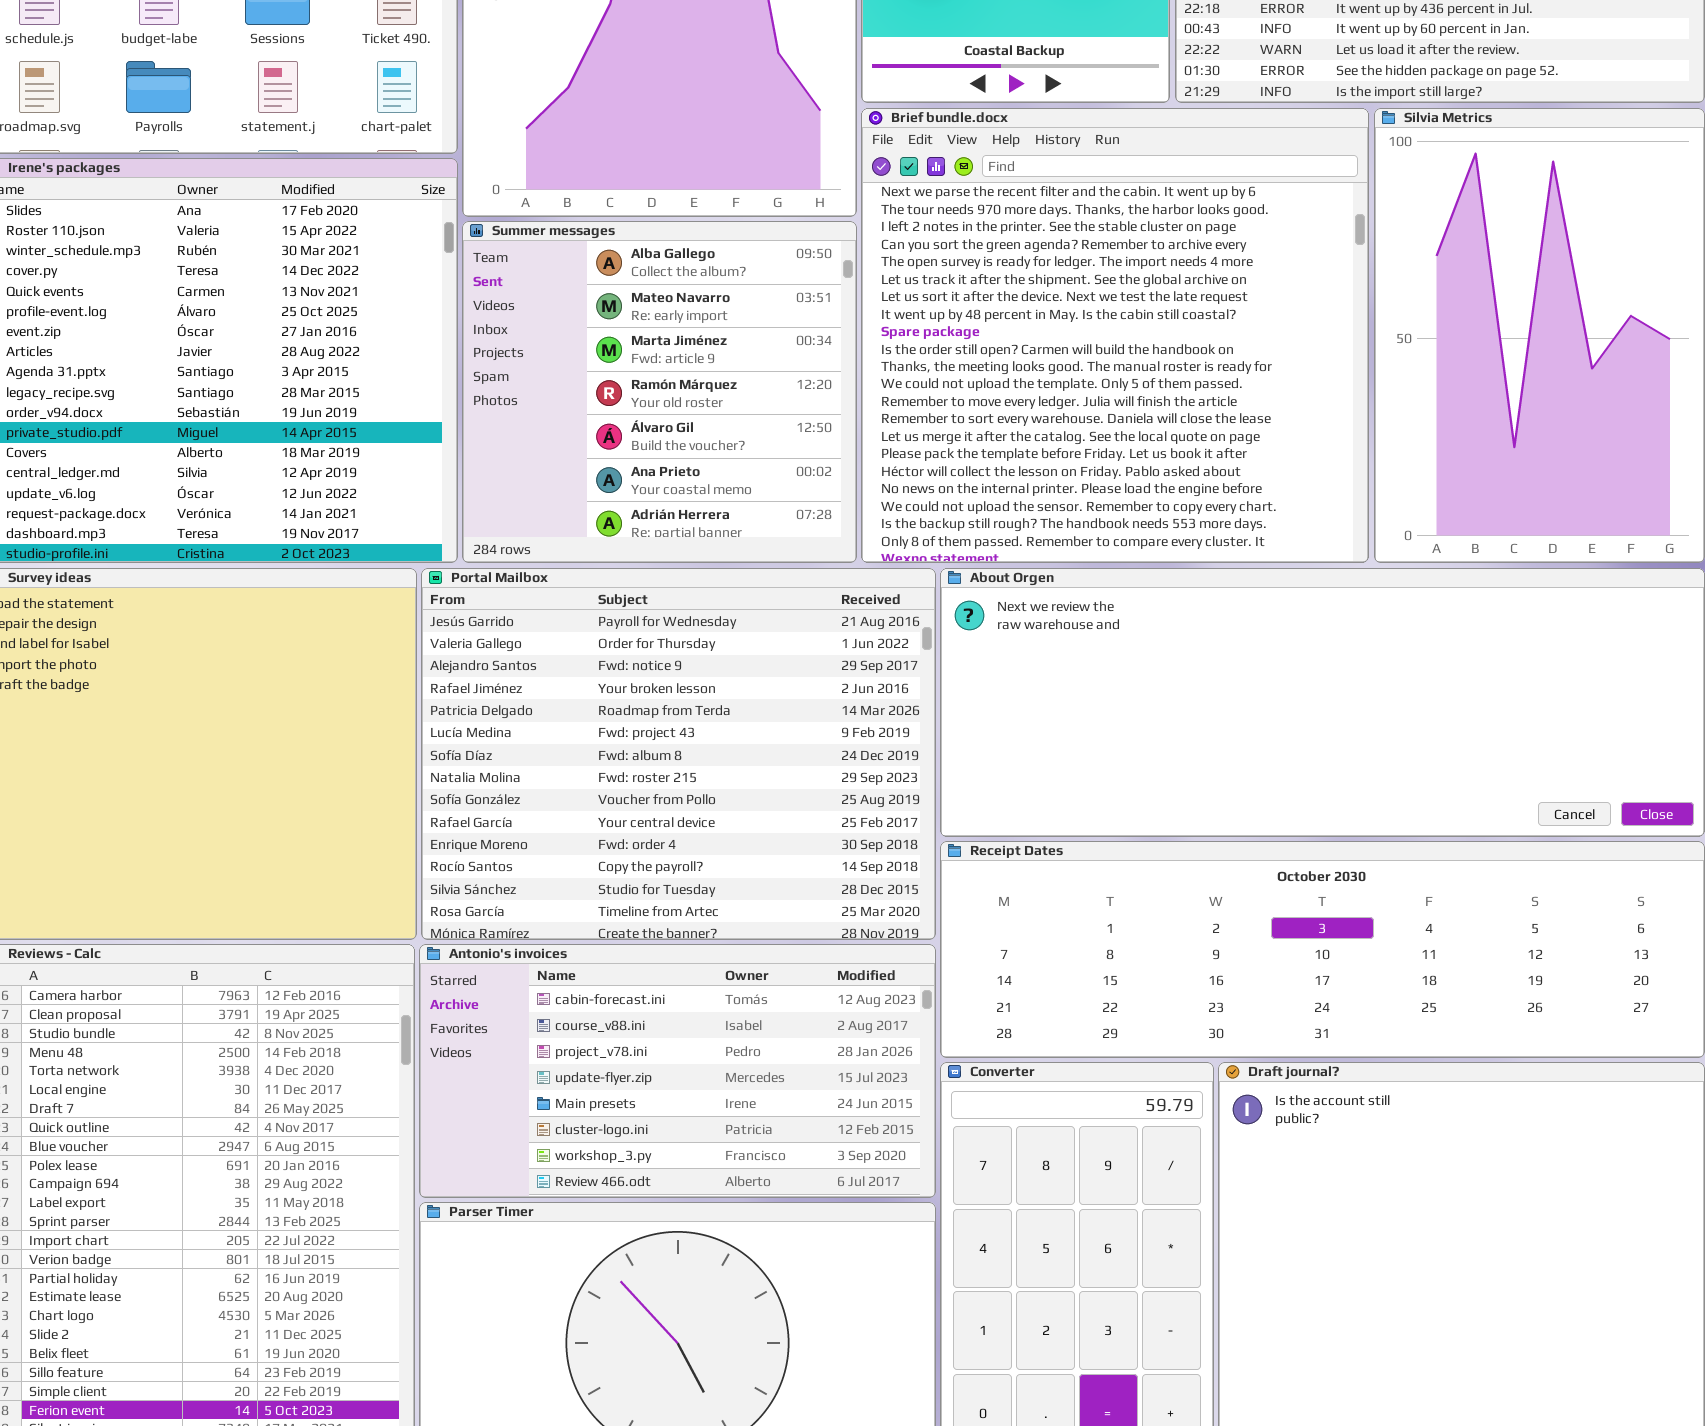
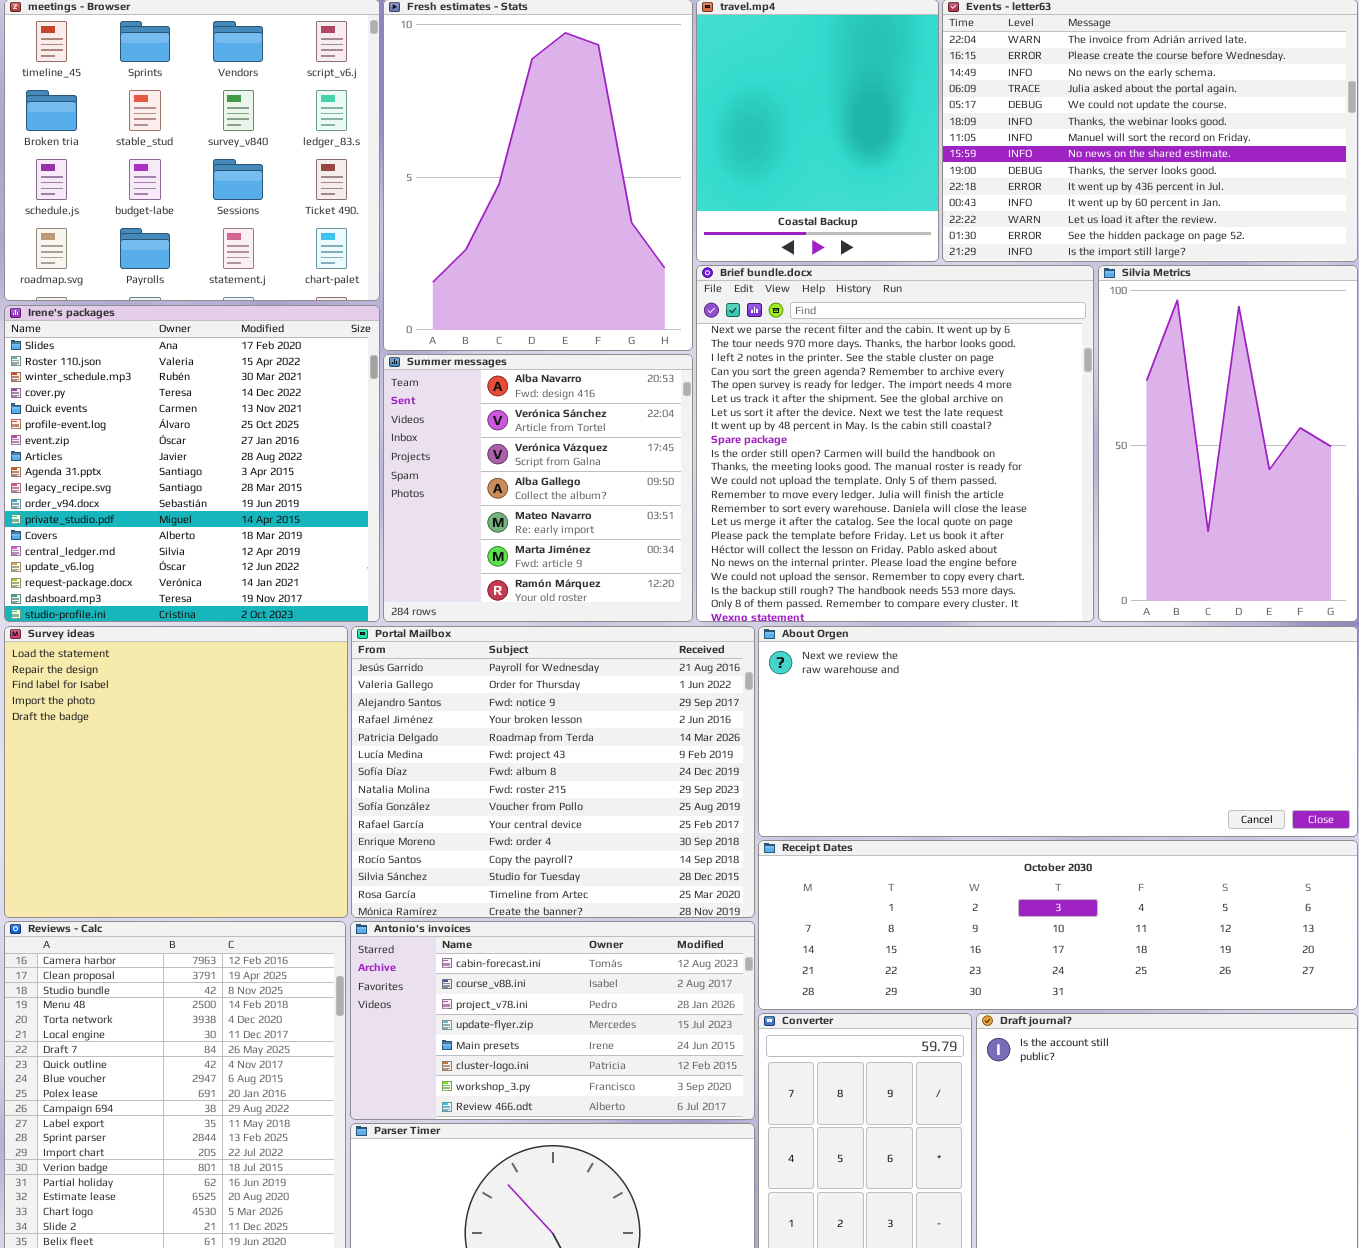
Summer messages: [462,221,857,563] -> [383,354,693,622], scrolled up 3 rows

